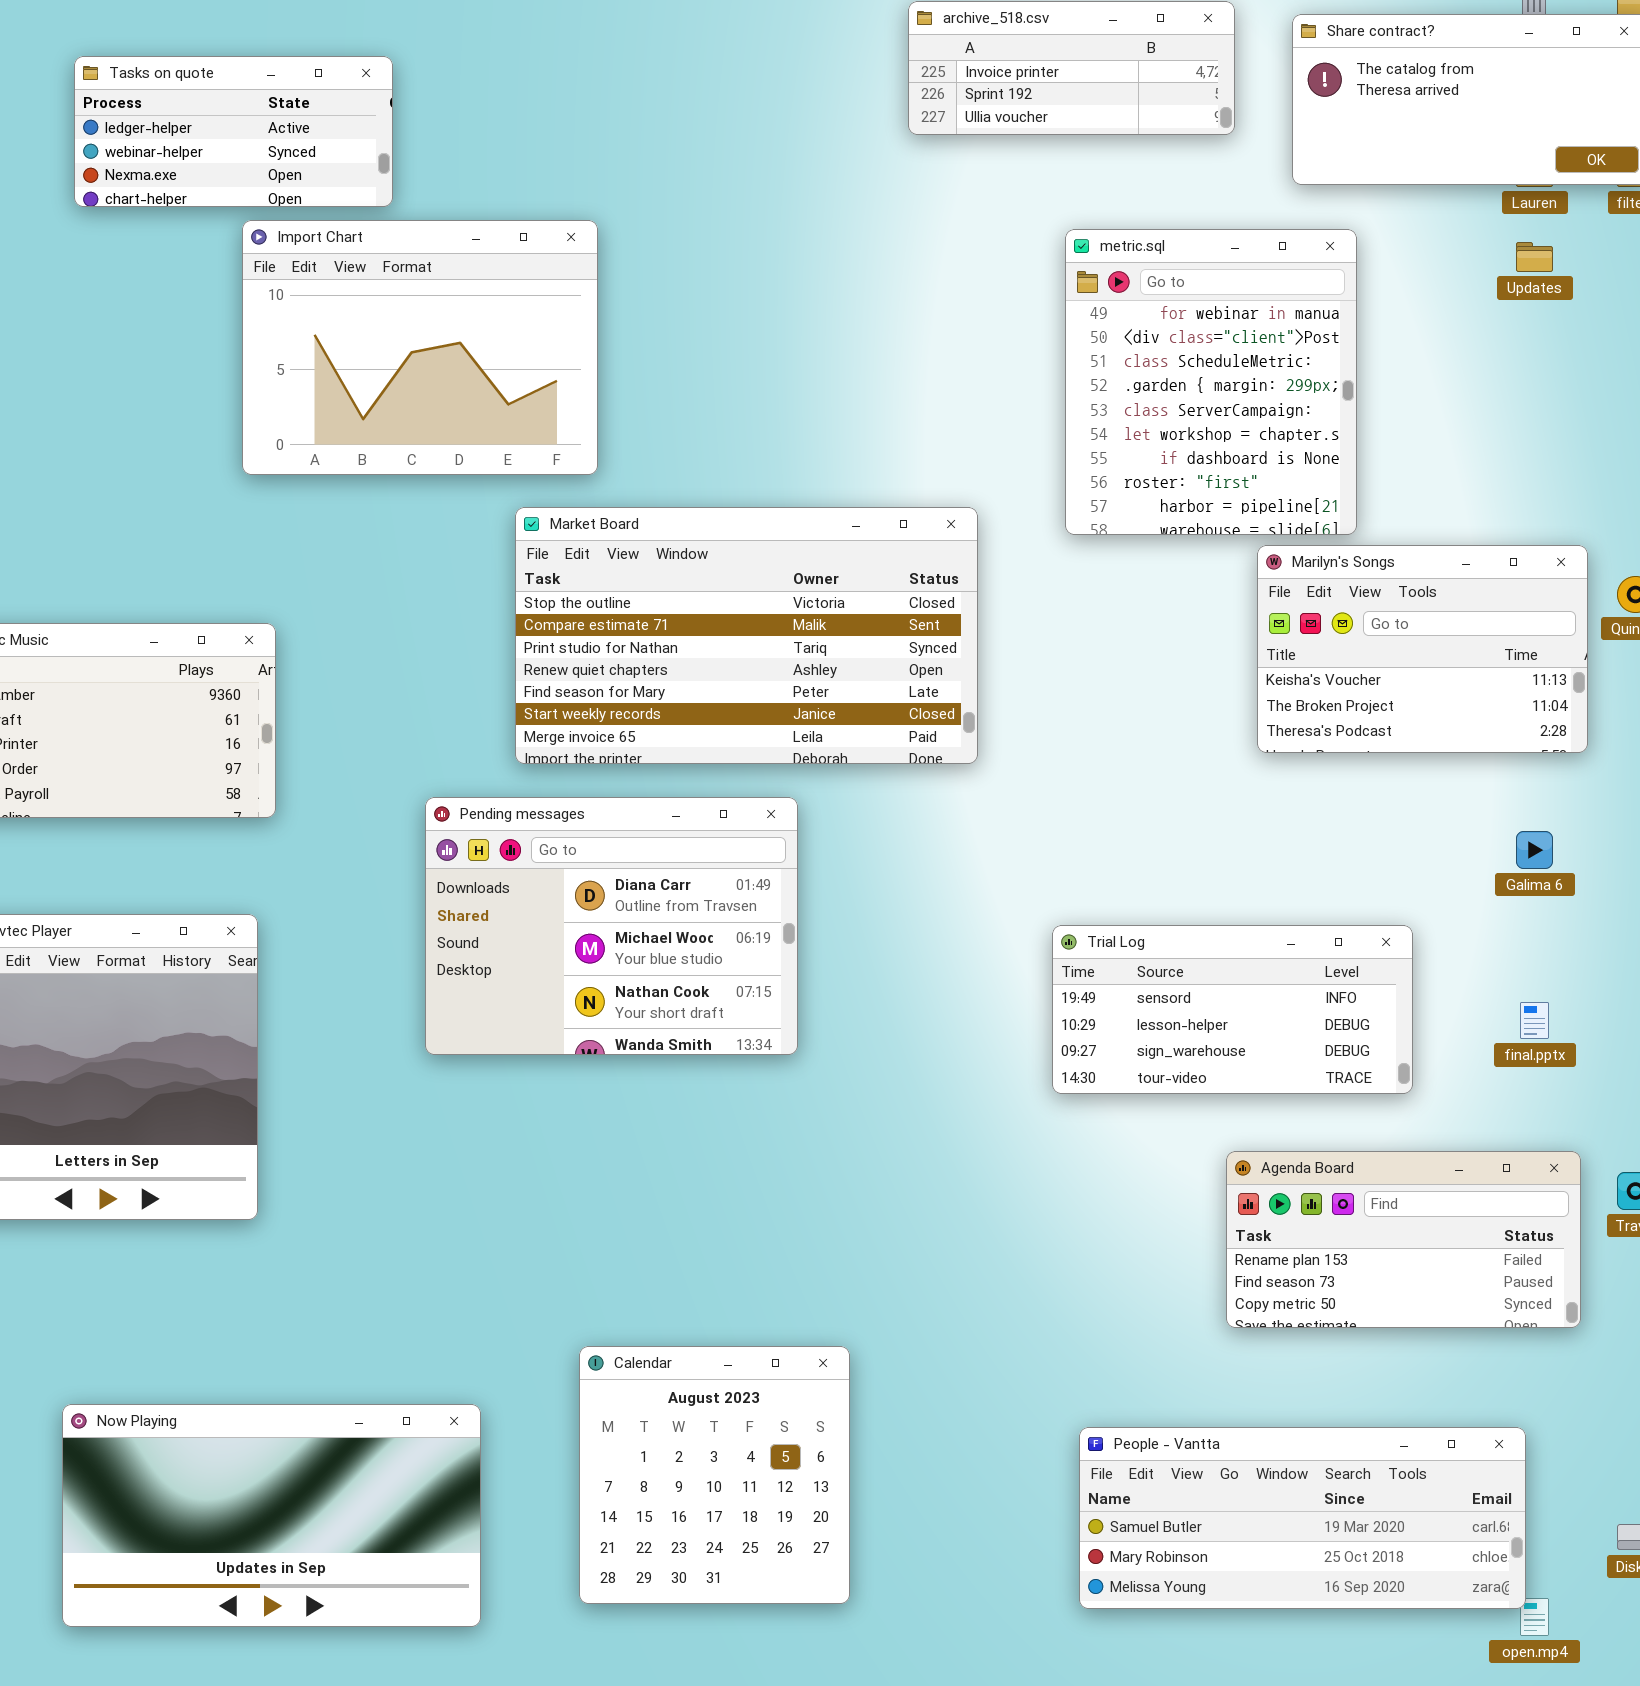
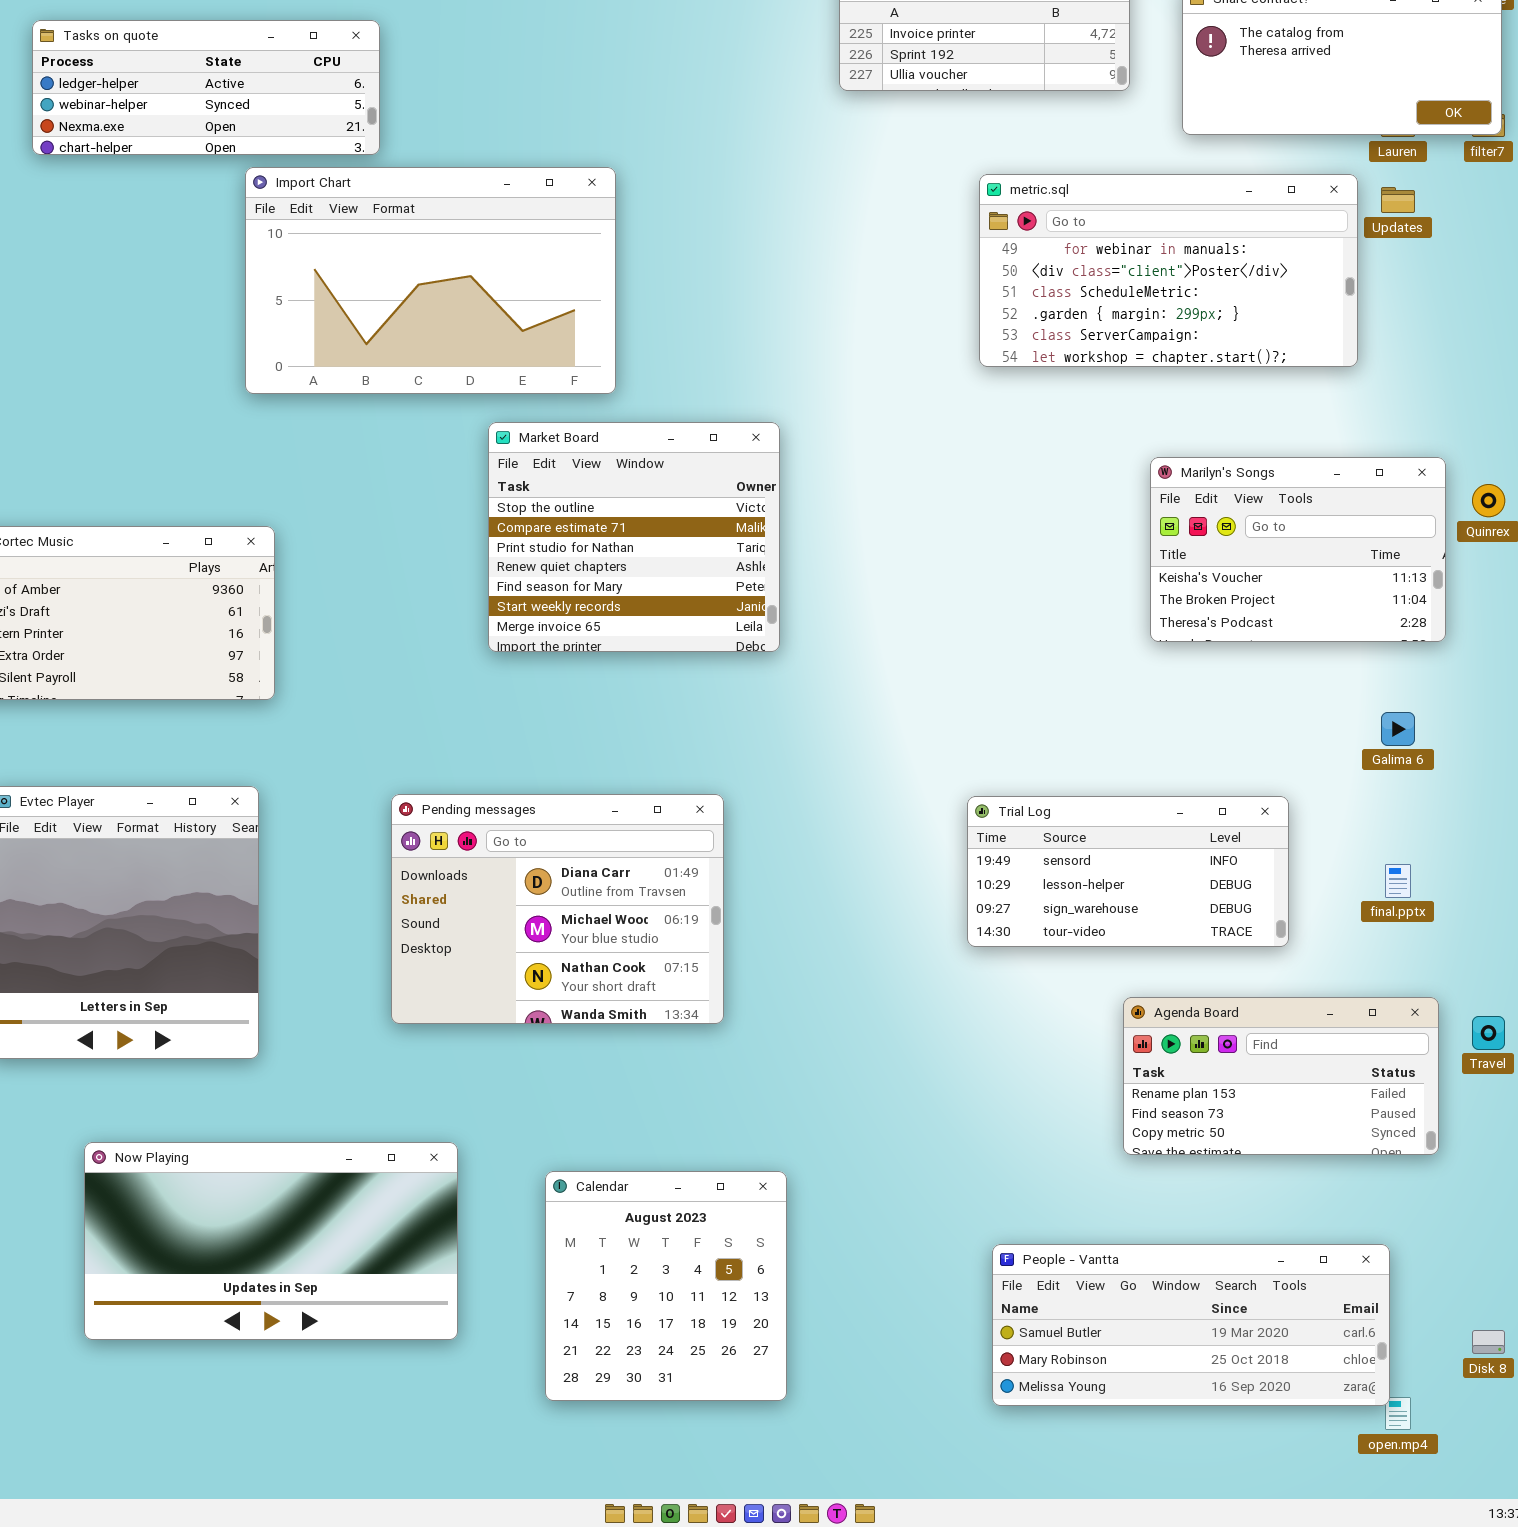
Tasks on quote: [74,56,393,207] -> [32,20,380,155], resized
Import Chart: [242,220,598,475] -> [245,167,616,394], resized
metric.sql: [1065,229,1357,535] -> [979,174,1358,367], resized
Market Board: [515,507,978,764] -> [488,422,780,652], resized
Pending messages: [425,797,798,1055] -> [391,794,724,1024], moved
Now Playing: [62,1404,481,1627] -> [84,1142,458,1340], moved

